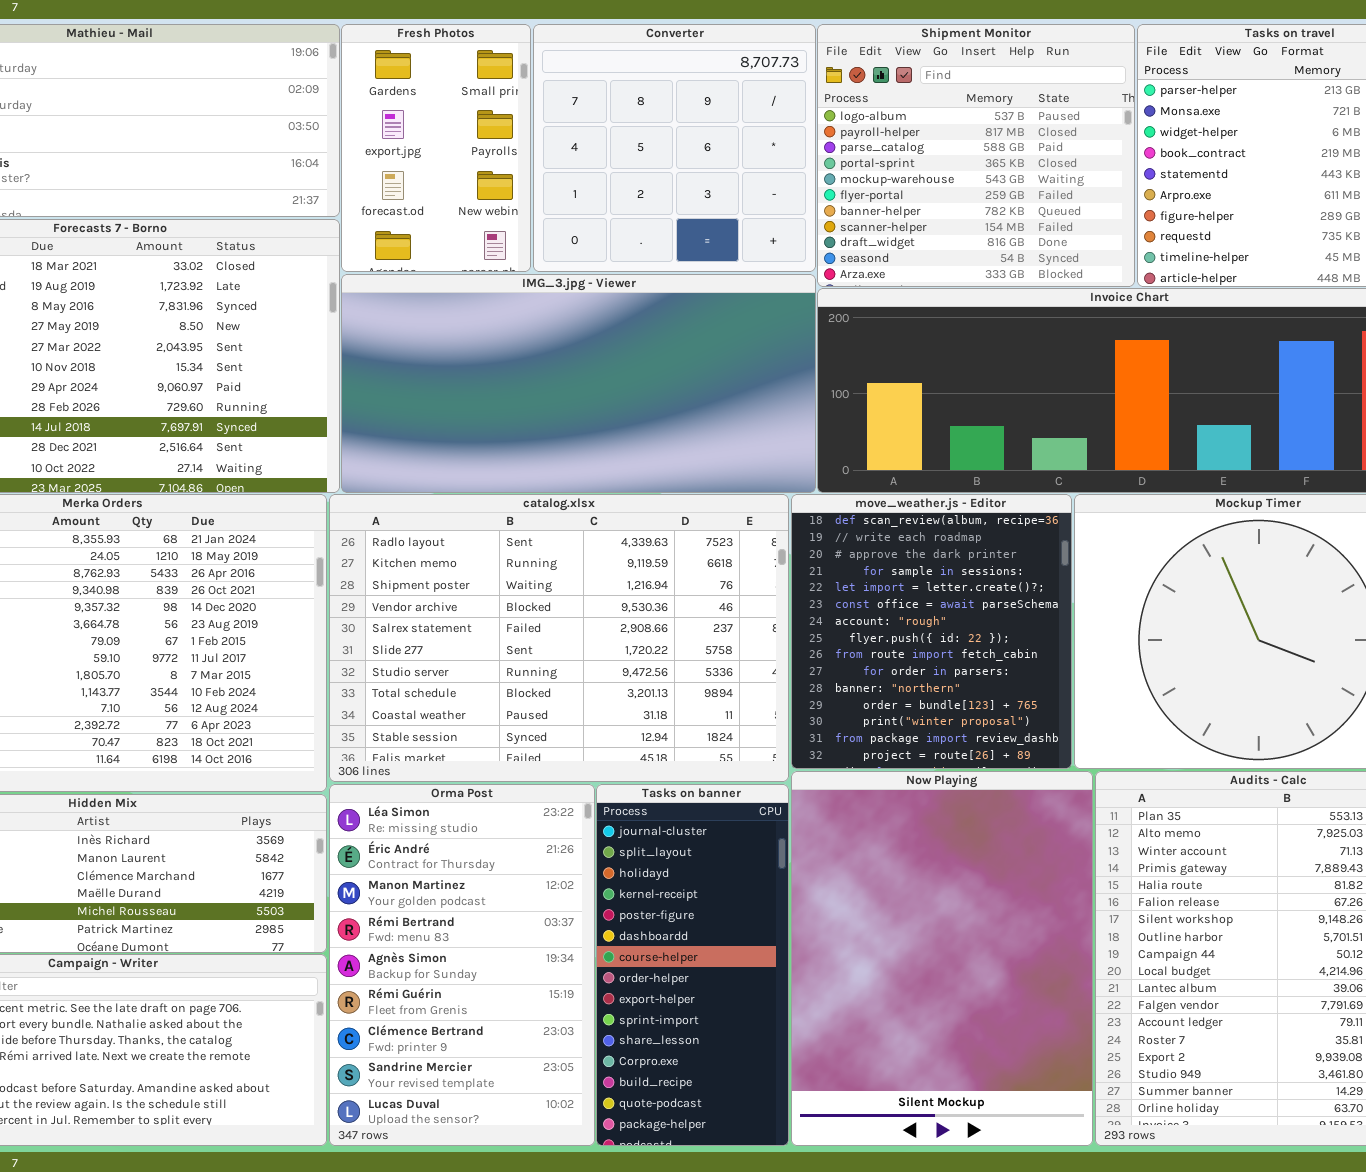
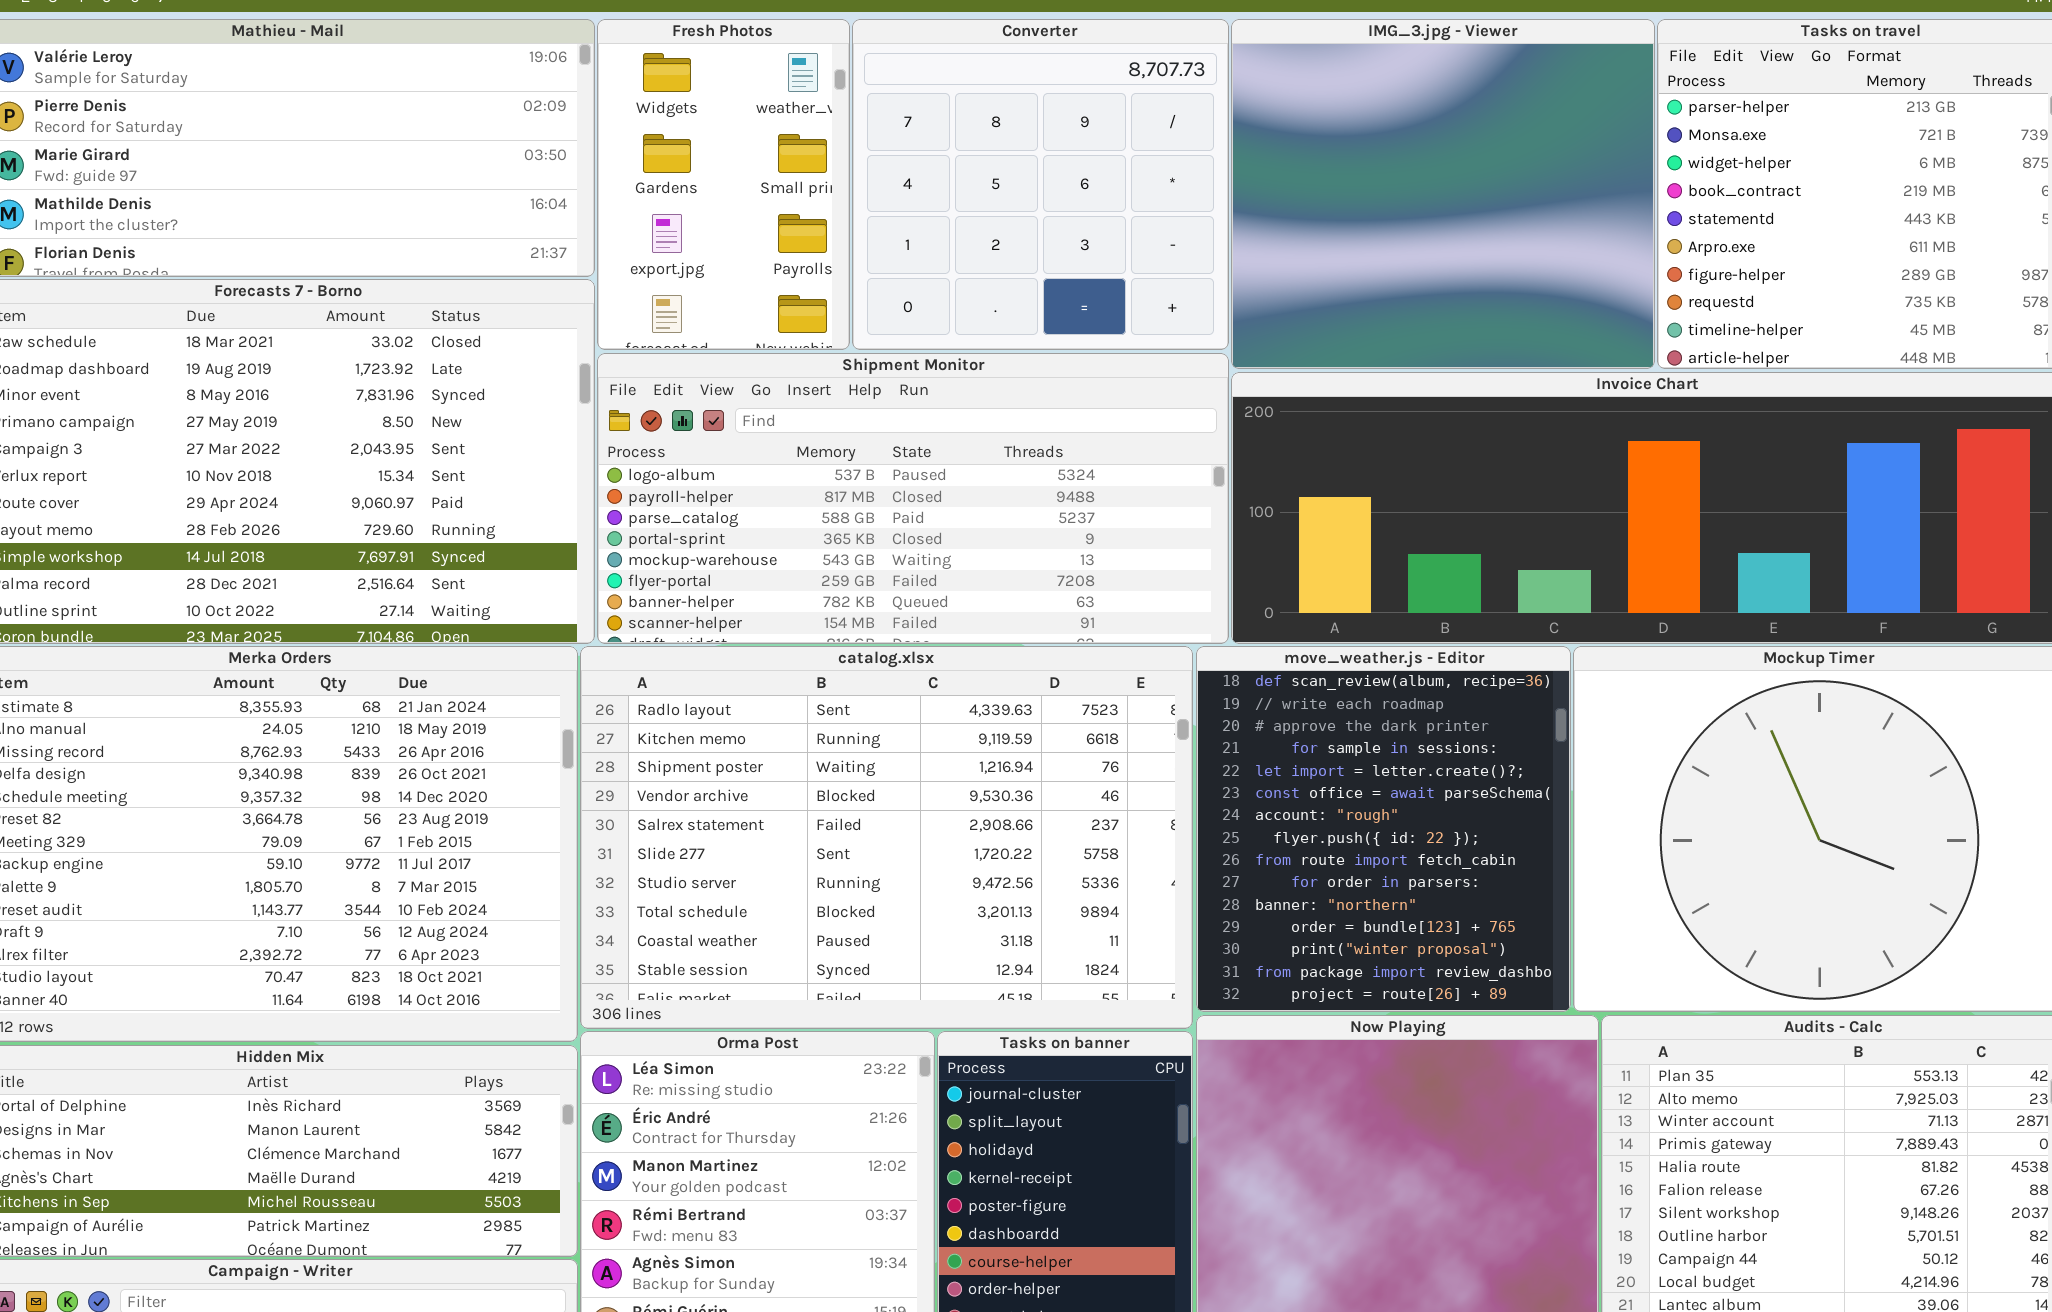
Fresh Photos: [341,24,531,272] -> [597,19,850,350], scrolled up 1 row
Shipment Monitor: [817,24,1135,287] -> [597,353,1229,644], moved, resized
IMG_3.jpg - Viewer: [341,274,816,493] -> [1231,19,1655,369], moved, resized

